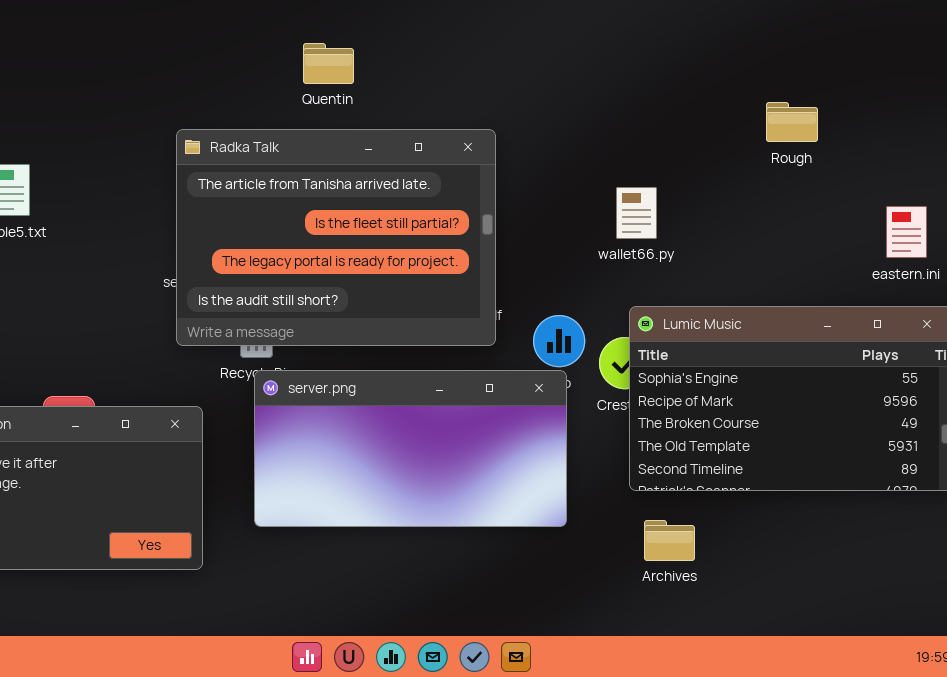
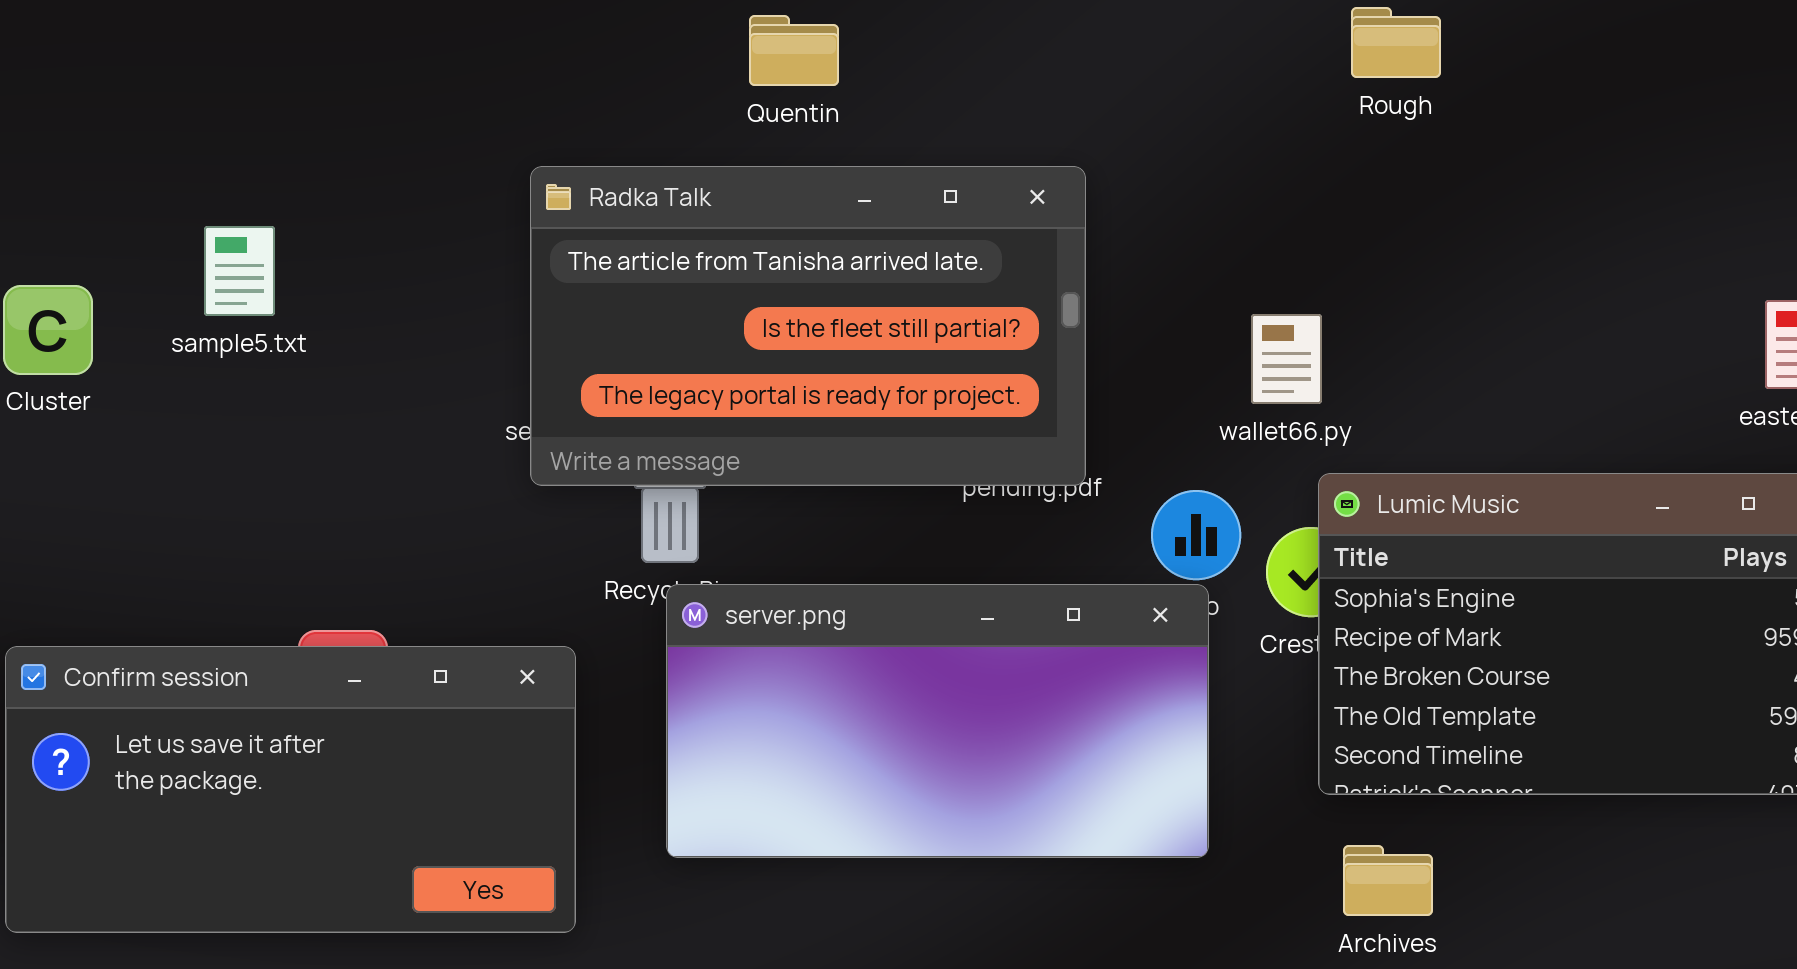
Rough: [766,102,818,142] -> [1351,7,1441,78], moved
Radka Talk: [176,129,496,346] -> [530,166,1086,486], resized
wallet66.py: [616,187,657,239] -> [1251,314,1322,404], moved

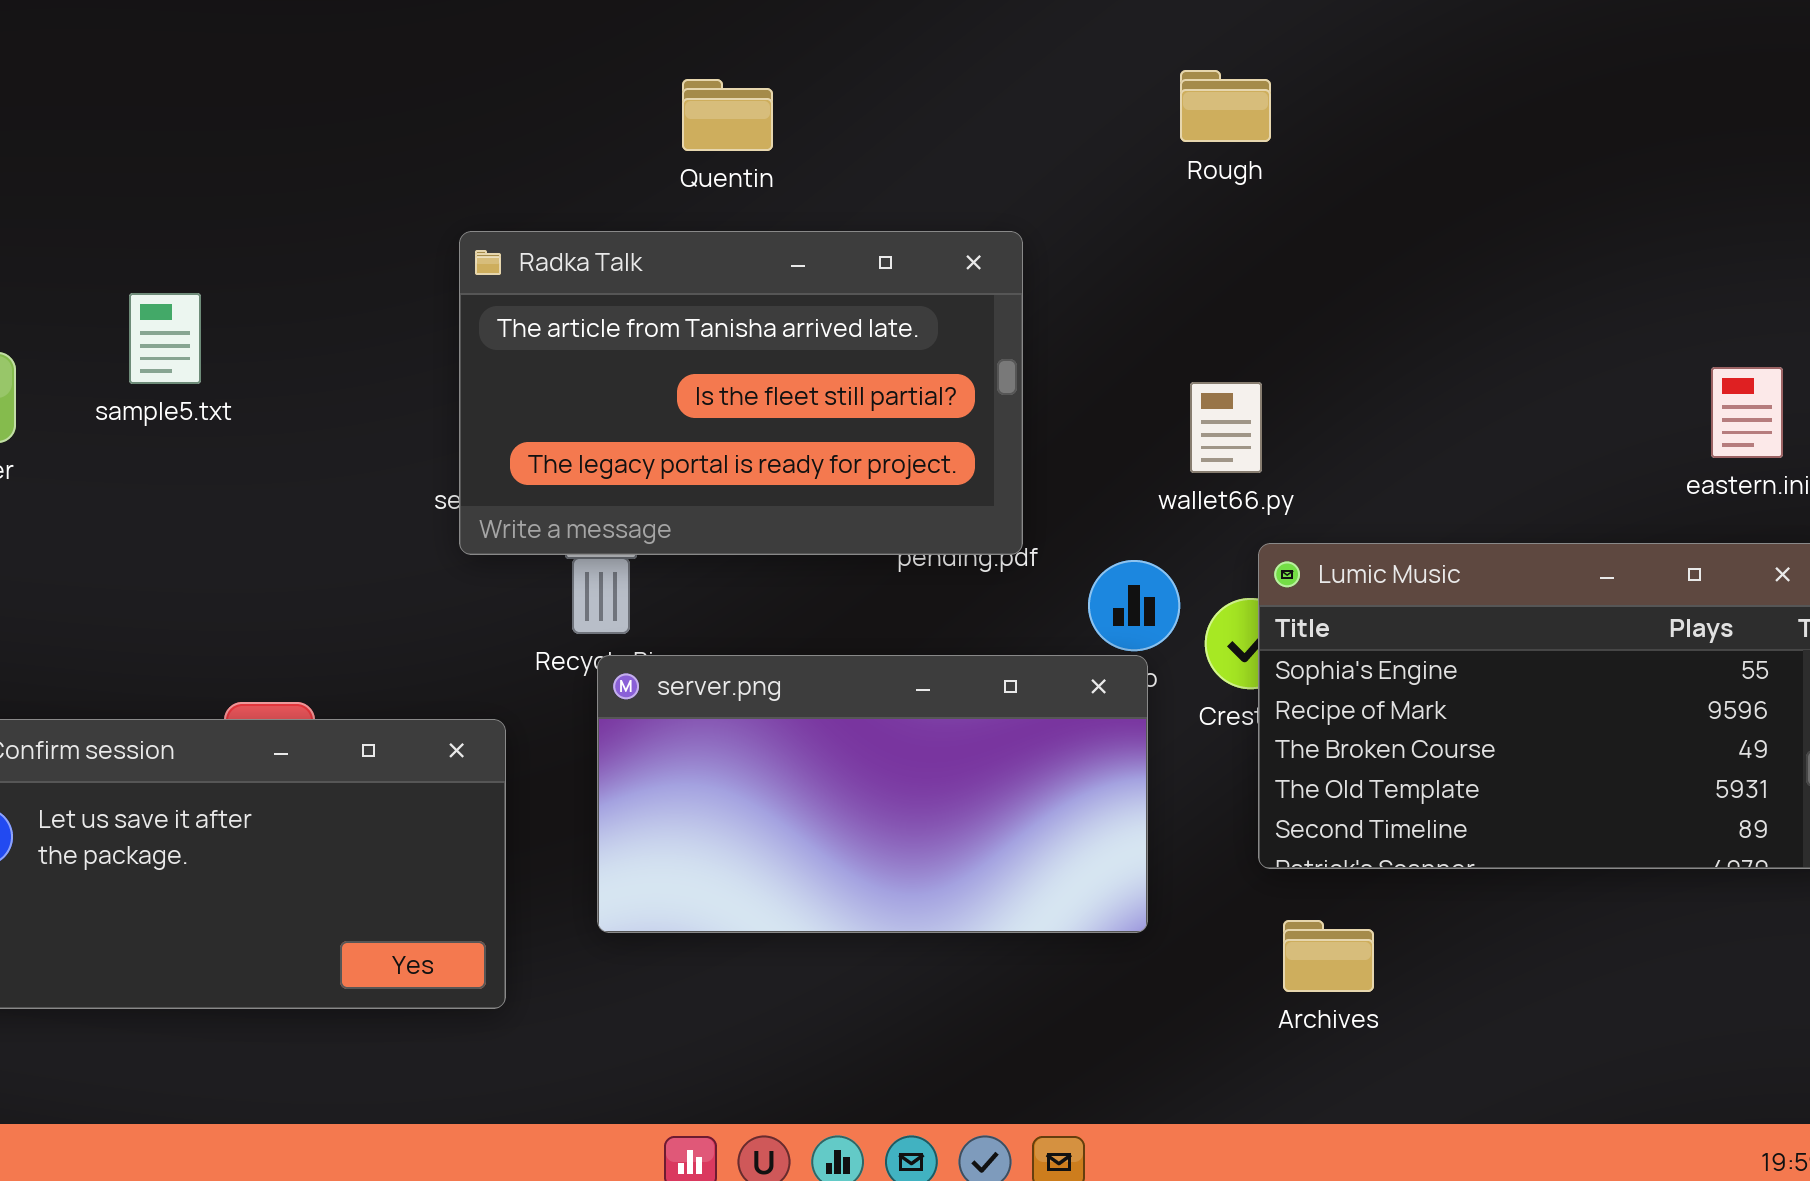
Rough: [1351,7,1441,78] -> [1180,70,1271,142], moved

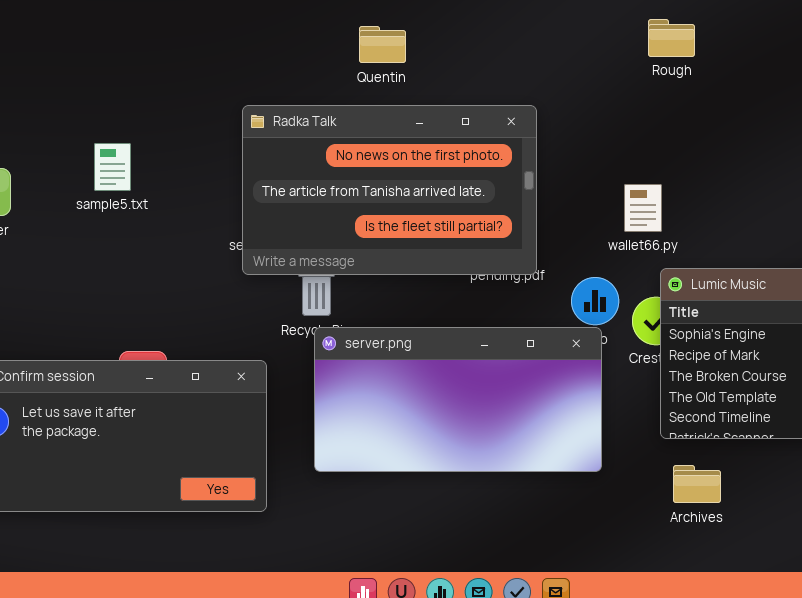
Rough: [1180,70,1271,142] -> [648,19,695,57], moved
Radka Talk: [459,231,1023,555] -> [242,105,537,275], scrolled up 1 row
sample5.txt: [129,293,201,384] -> [94,143,131,191], moved

